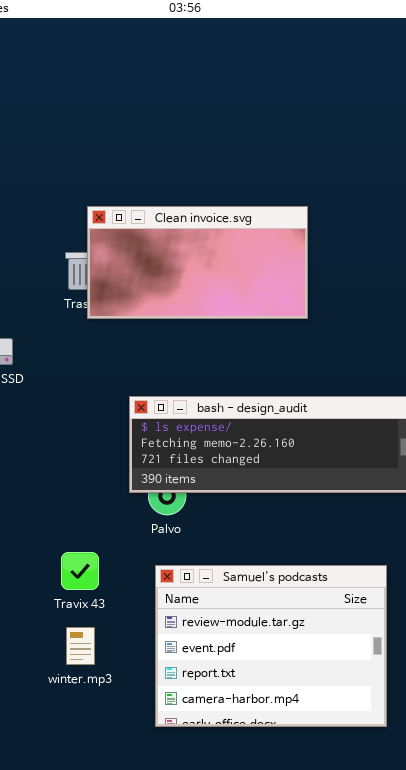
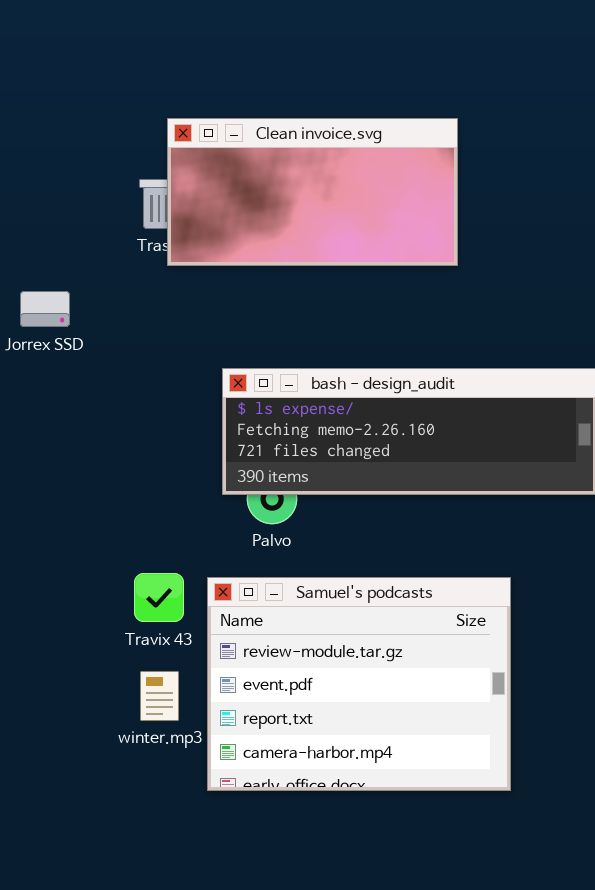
Samuel's podcasts: [155,565,387,727] -> [207,577,511,791], moved

